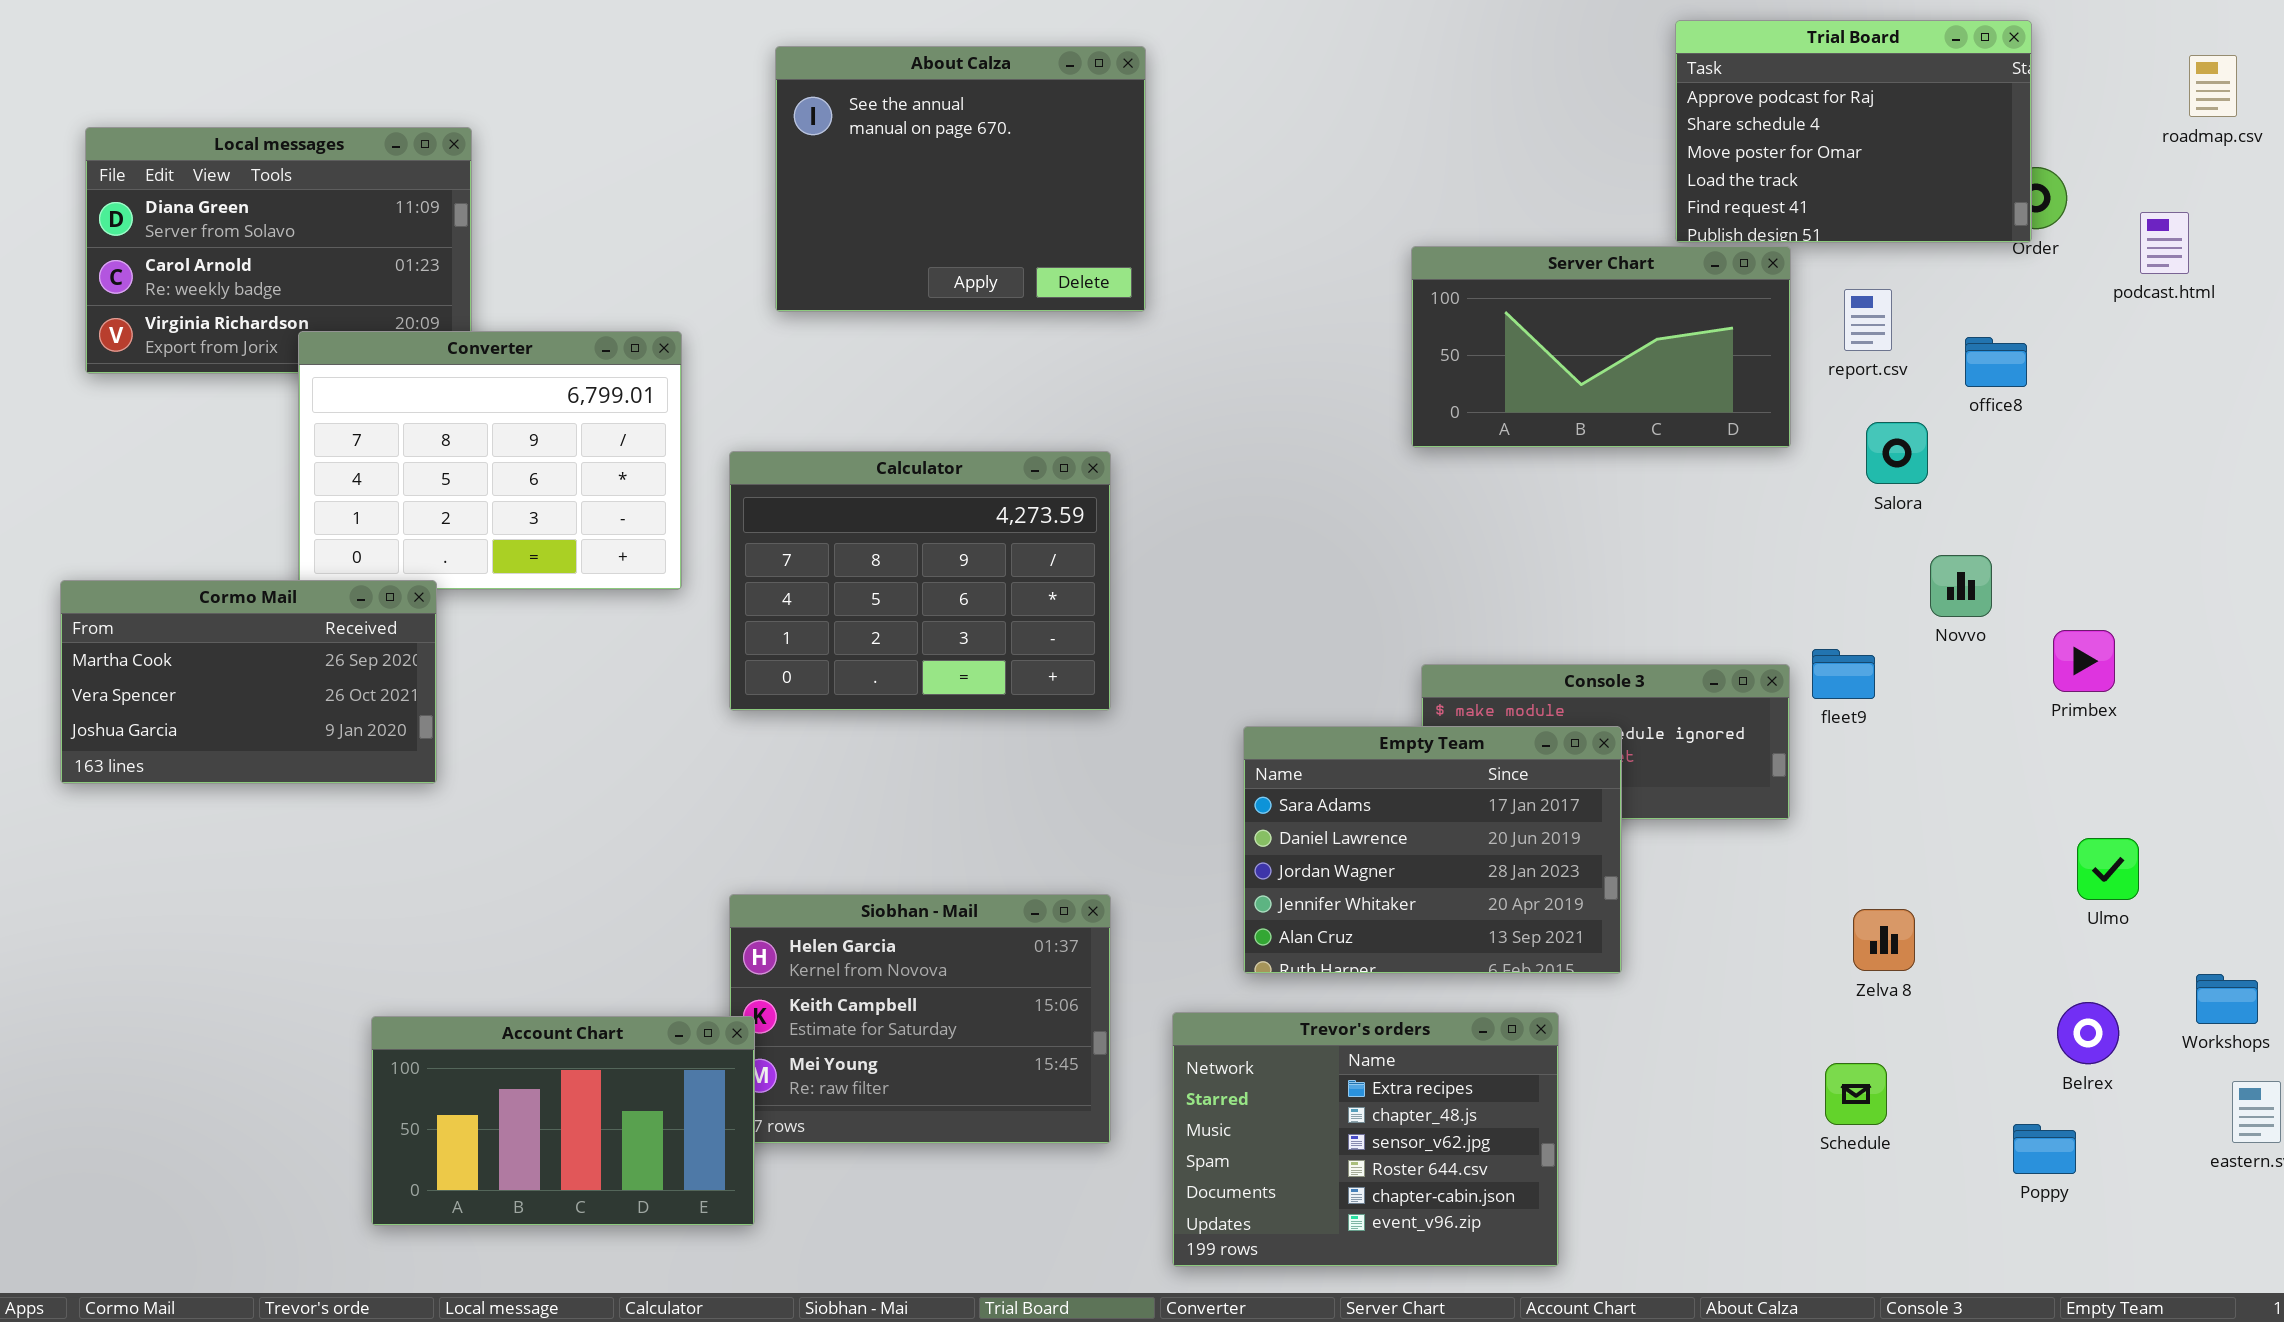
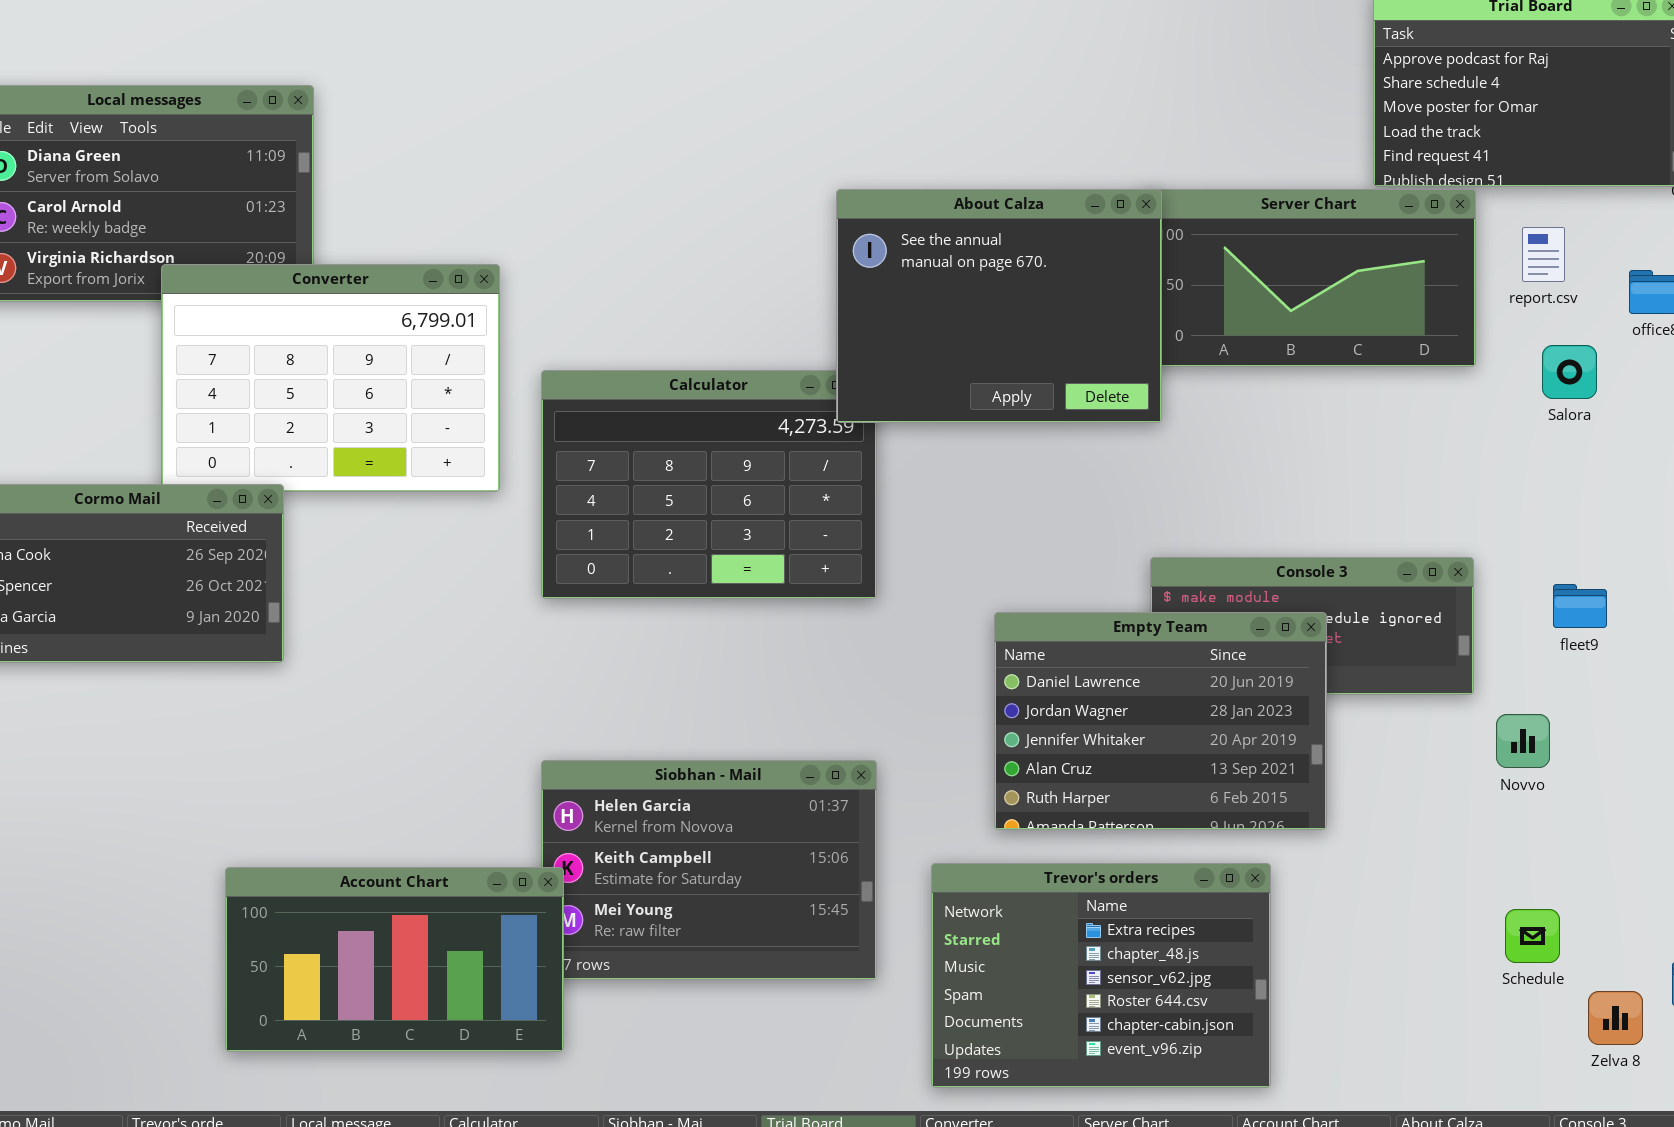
About Calza: [775,46,1146,312] -> [836,189,1162,423], moved
Novvo: [1930,555,1992,617] -> [1496,714,1550,768], moved
fleet9: [1812,649,1875,699] -> [1553,584,1607,628], moved
Empty Team: [1243,726,1622,974] -> [994,612,1327,830], scrolled down 1 row
Zelva 8: [1853,909,1915,971] -> [1588,991,1643,1045], moved

